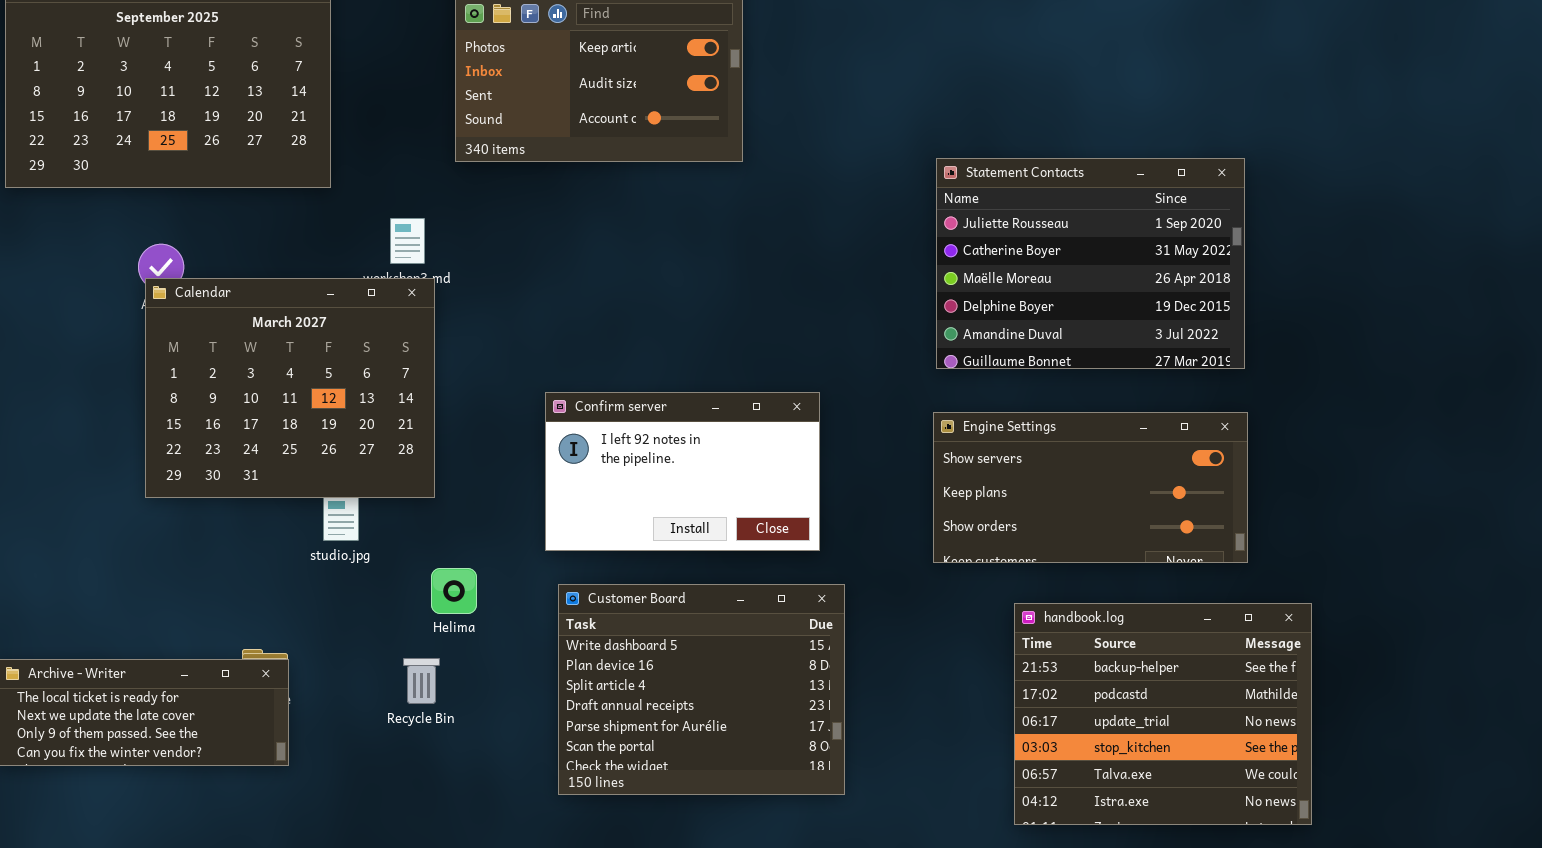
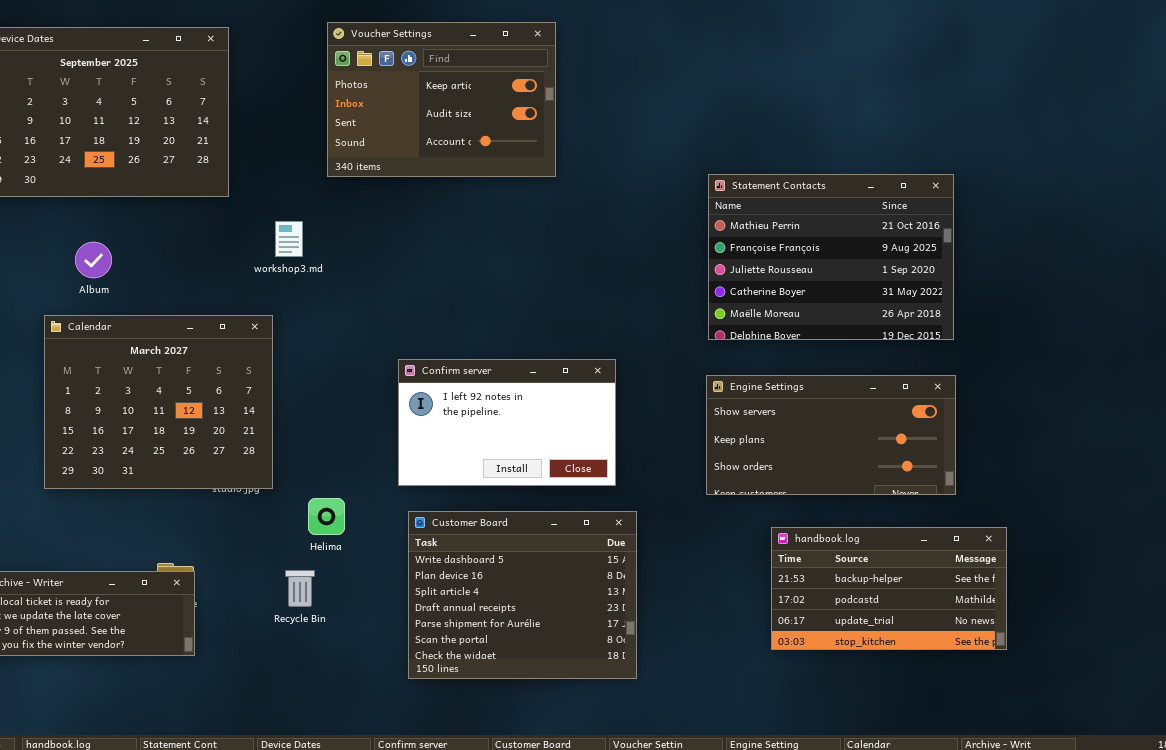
Statement Contacts: [936,158,1245,369] -> [708,174,954,340], scrolled up 2 rows
Calendar: [145,278,435,498] -> [44,315,273,489], moved
handbook.log: [1014,603,1312,825] -> [771,527,1007,650], resized

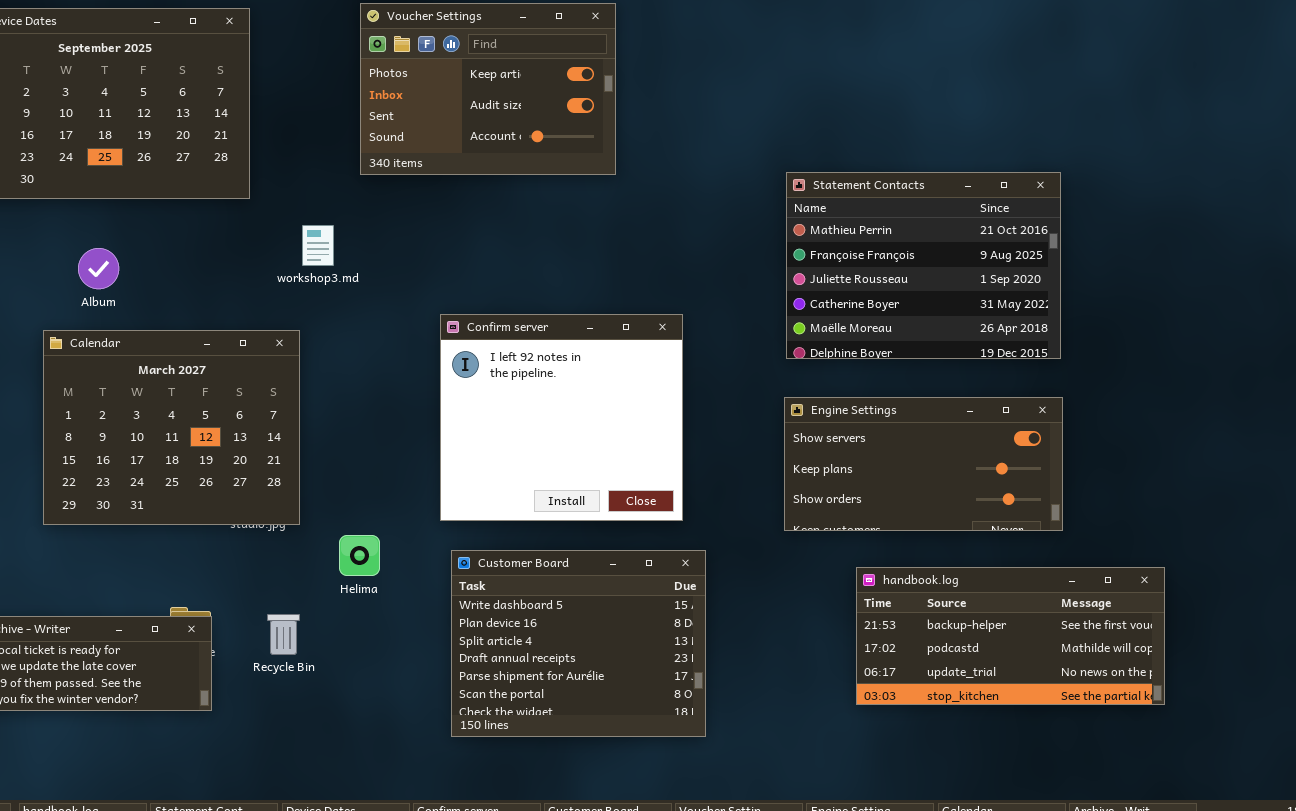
Confirm server: [398,359,616,486] -> [440,314,683,521], resized
handbook.log: [771,527,1007,650] -> [856,567,1165,705], resized
Recycle Bin: [285,570,315,607] -> [267,614,300,655], moved

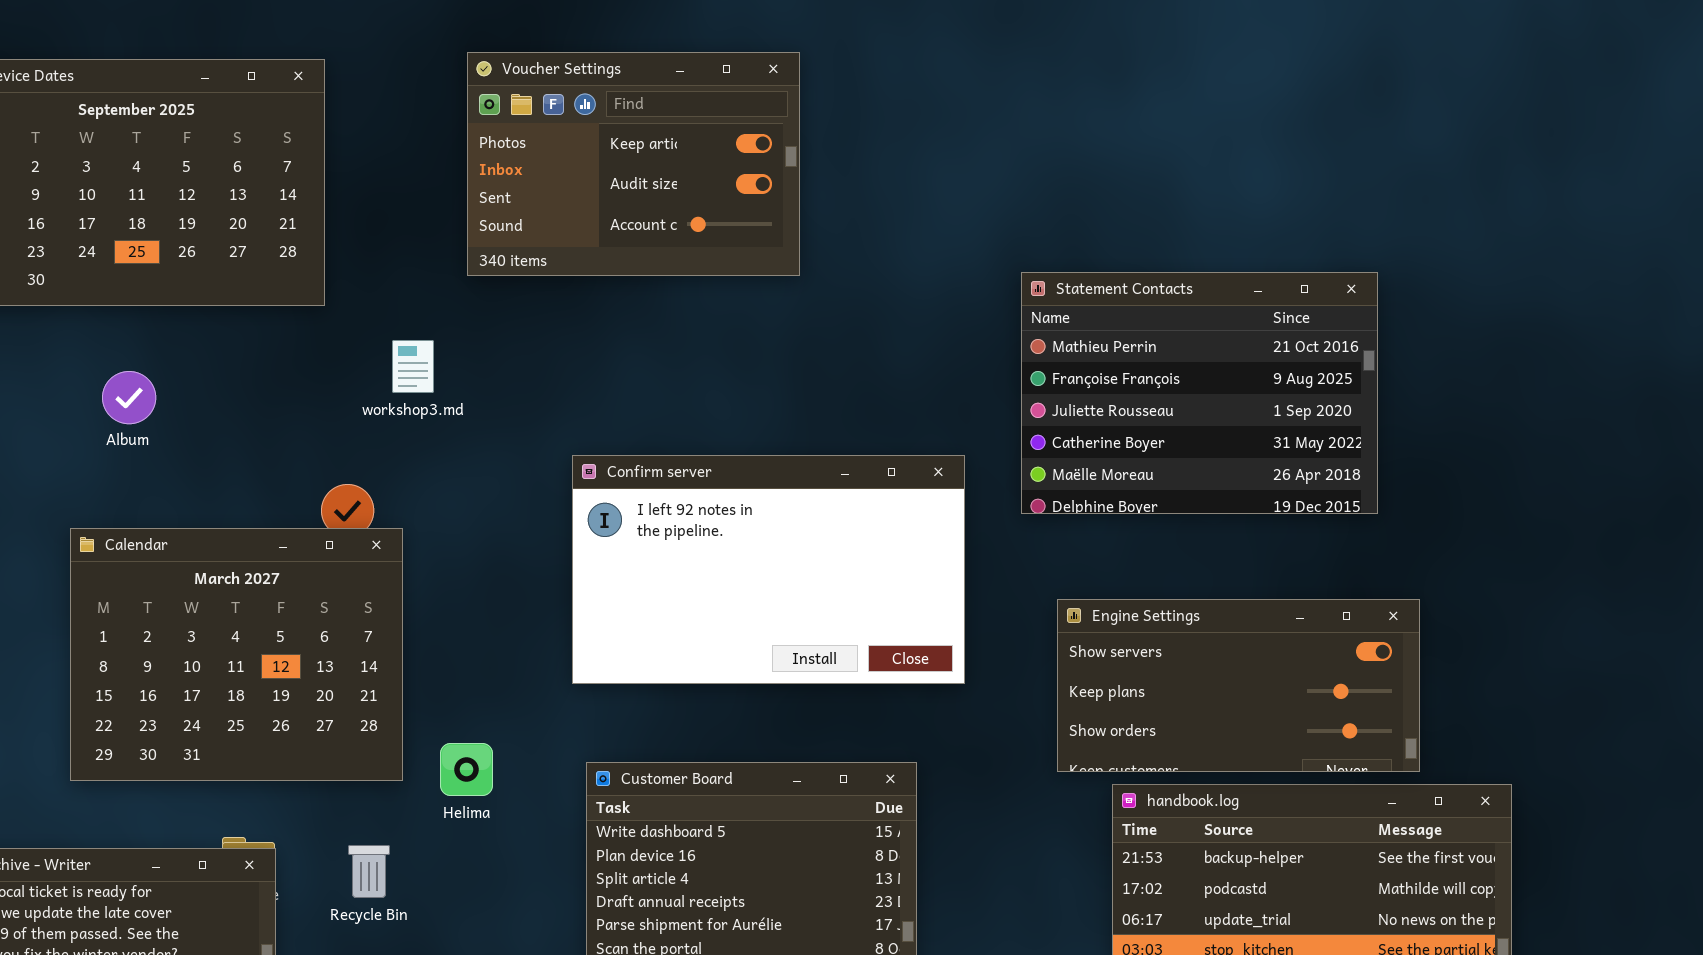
Confirm server: [440,314,683,521] -> [572,455,965,684], resized
Calendar: [43,330,300,525] -> [70,528,403,781], moved
Engine Settings: [784,397,1063,531] -> [1057,599,1420,772], moved

